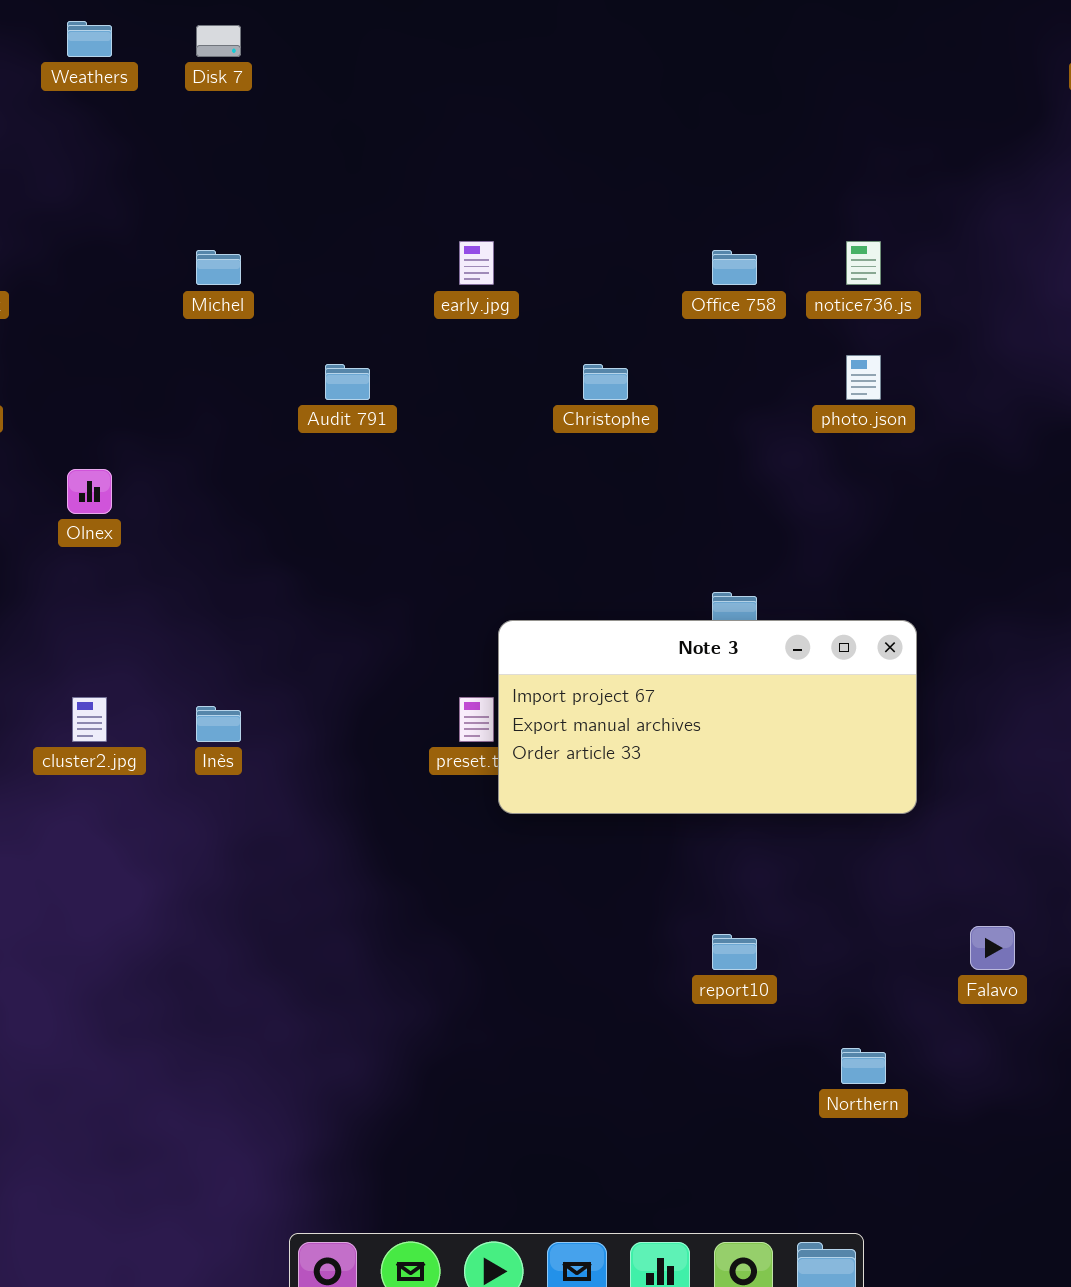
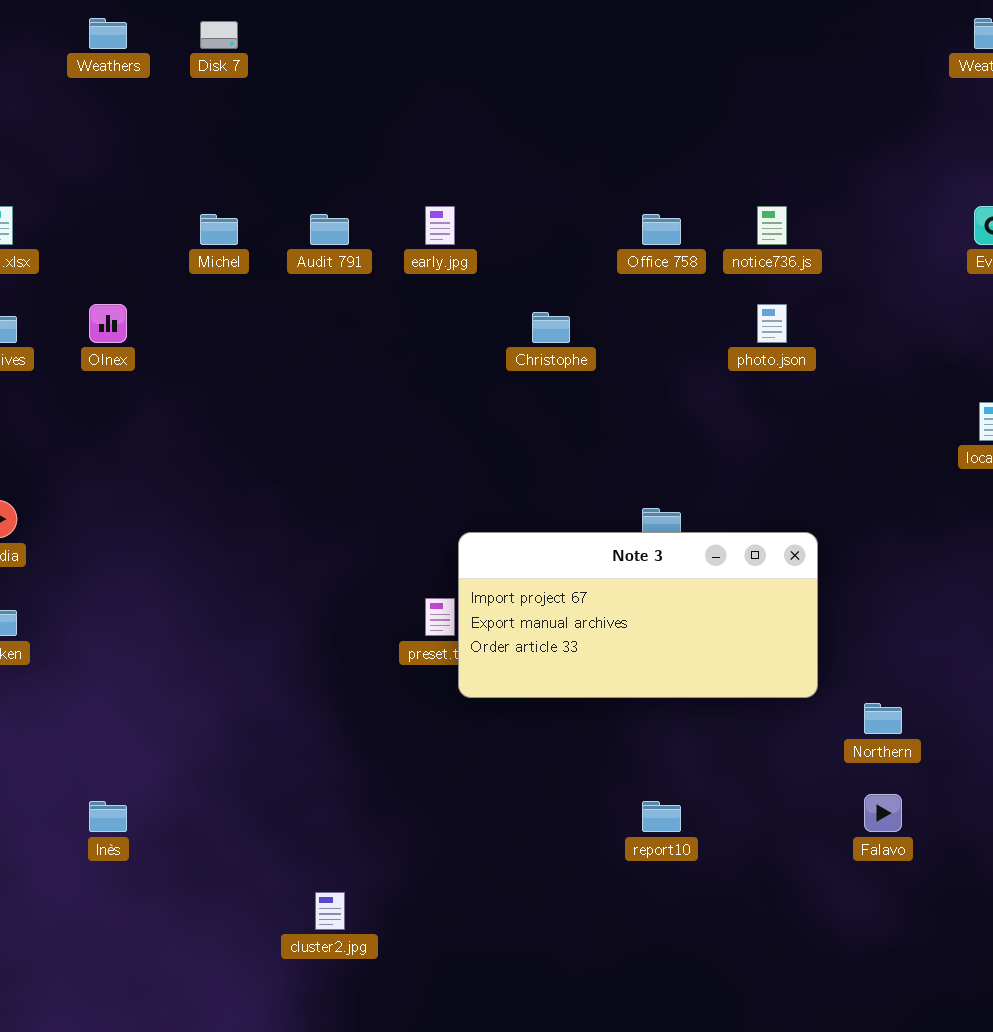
Audit 791: [325,364,370,400] -> [310,214,349,245], moved
Olnex: [67,469,112,514] -> [89,304,127,343], moved
cluster2.jpg: [72,697,107,742] -> [315,892,345,930], moved
Inès: [196,706,241,742] -> [89,801,127,832], moved
Northern: [841,1048,886,1084] -> [864,703,902,734], moved

